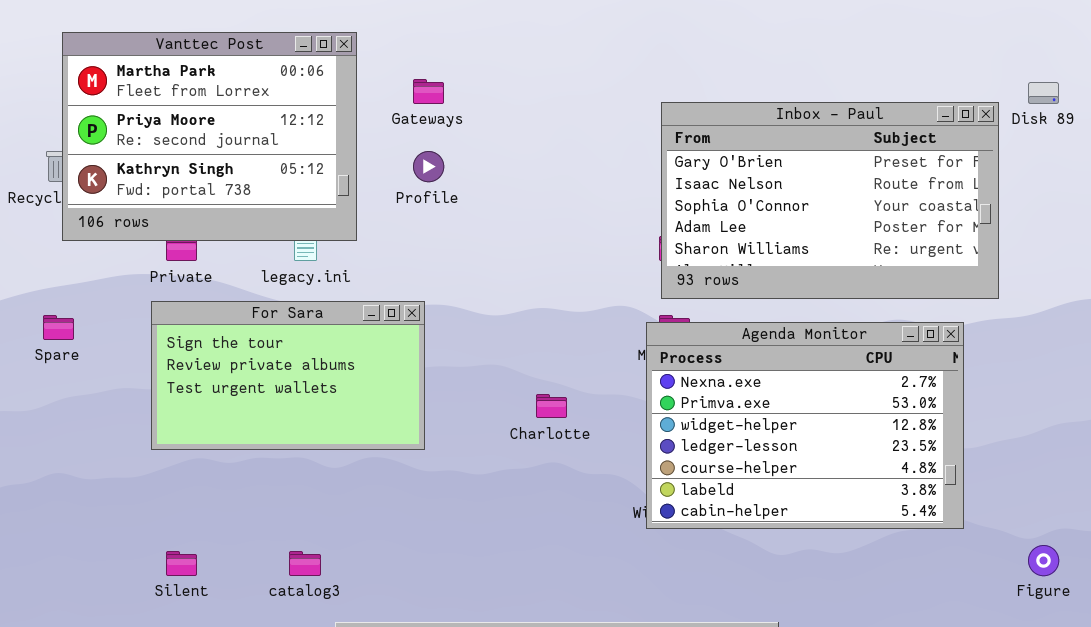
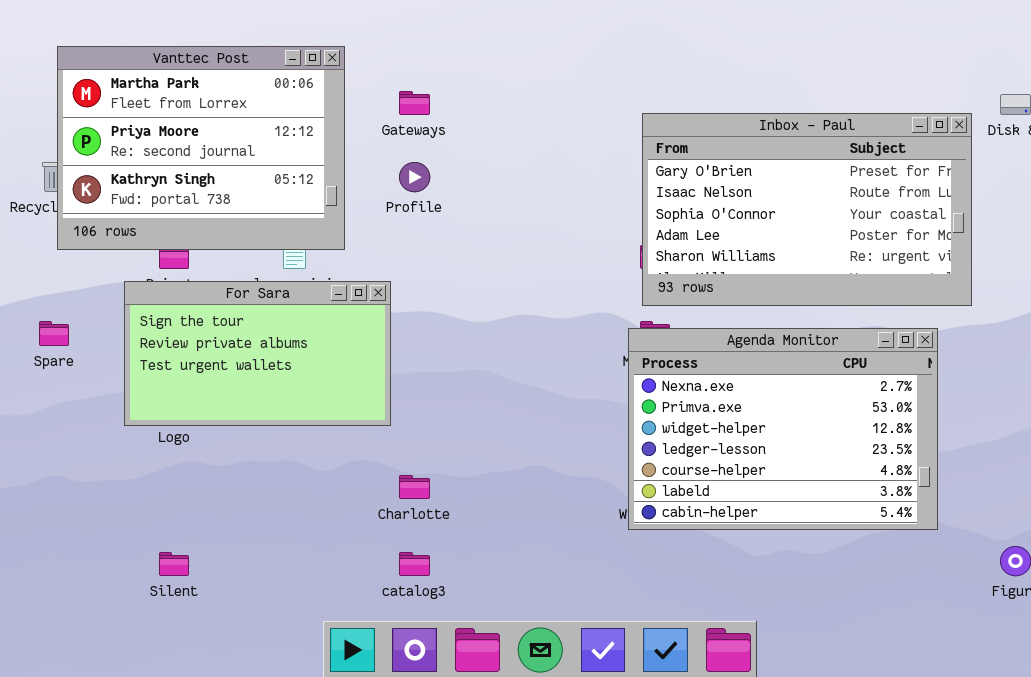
For Sara: [151,301,425,450] -> [124,281,391,426], moved
Charlotte: [536,394,567,418] -> [399,475,430,499], moved
catalog3: [289,551,321,576] -> [399,552,430,576], moved

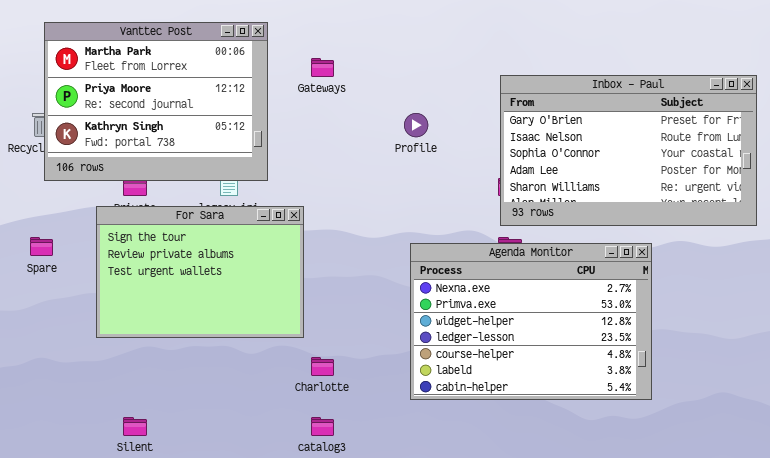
Profile: [399,162,430,192] -> [404,113,428,137], moved
For Sara: [124,281,391,426] -> [96,206,304,338], resized
Agenda Monitor: [628,328,938,530] -> [410,243,652,400], moved

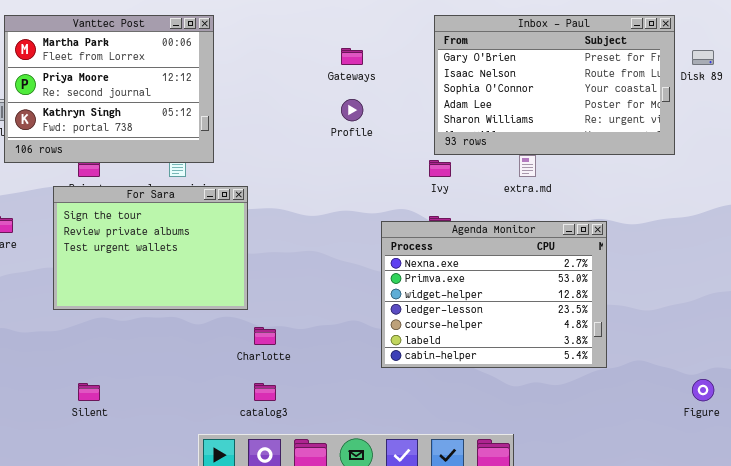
Gateways: [311,58,334,77] -> [341,48,363,65], moved
Inbox - Paul: [500,75,757,226] -> [434,15,675,155], moved
Agenda Monitor: [410,243,652,400] -> [381,221,607,368], moved

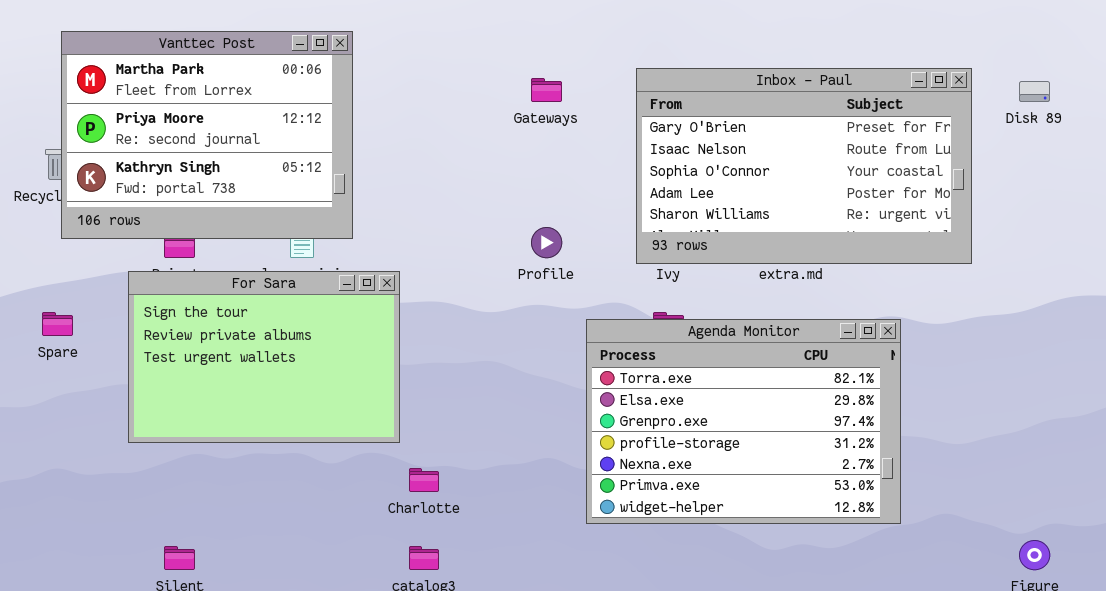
Inbox - Paul: [434,15,675,155] -> [636,68,972,264], moved
Profile: [341,99,363,121] -> [531,227,562,258], moved
Agenda Monitor: [381,221,607,368] -> [586,319,901,524], scrolled up 4 rows

